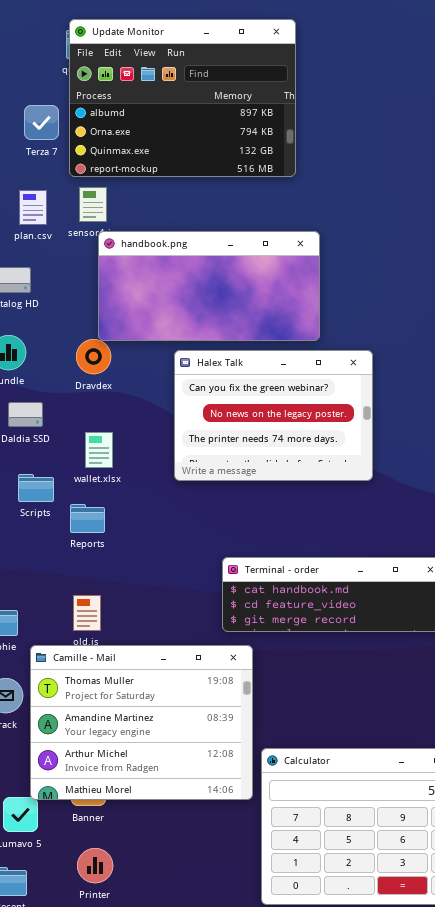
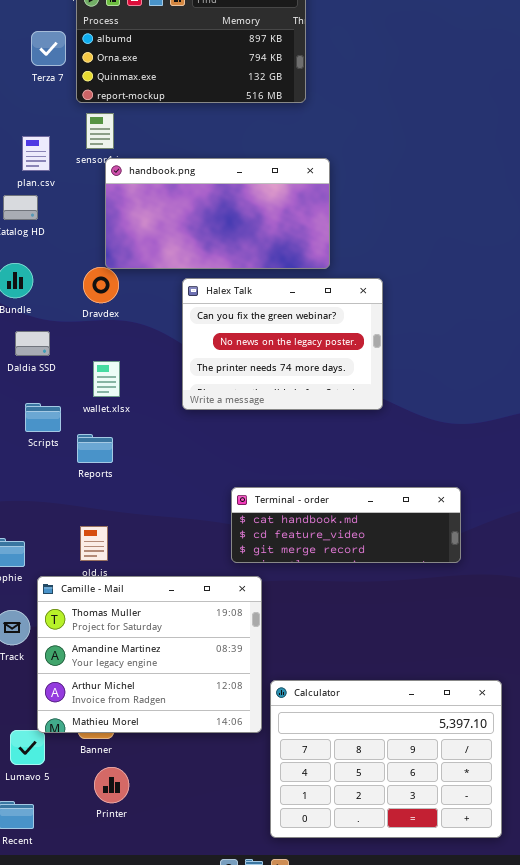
plan.csv: [19,190,47,225] -> [22,136,50,171], moved
Printer: [77,848,113,883] -> [94,767,129,803], moved

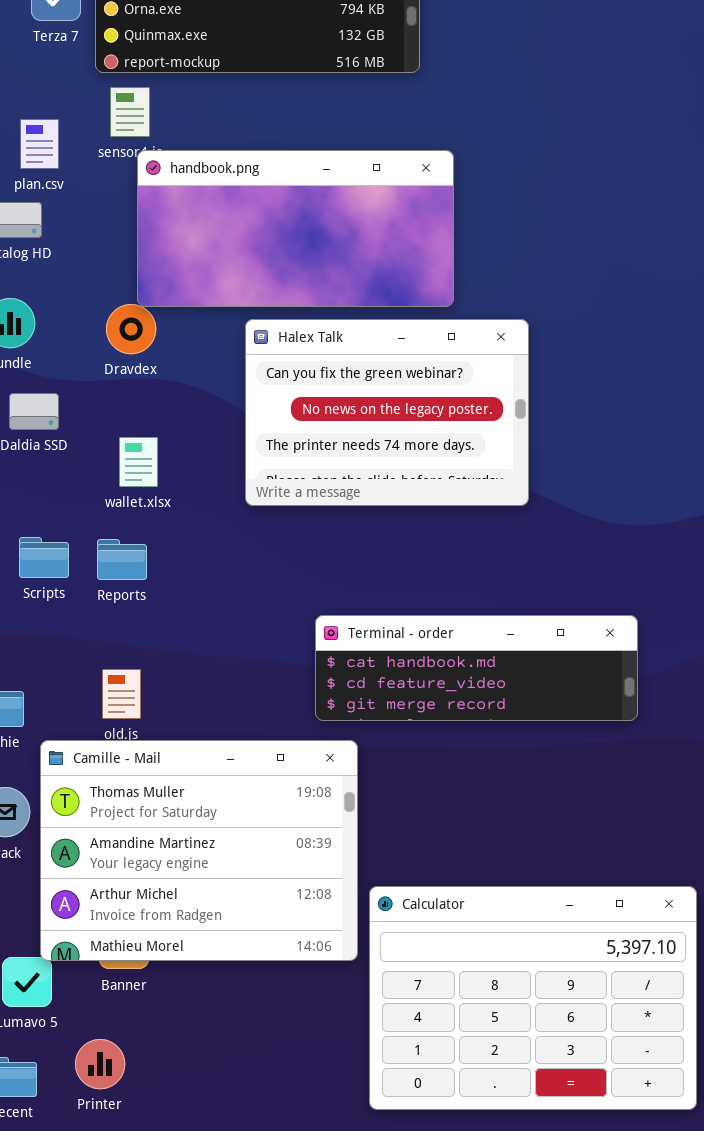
Scripts: [25,403,61,432] -> [19,537,69,578], moved
Printer: [94,767,129,803] -> [75,1039,125,1089], moved

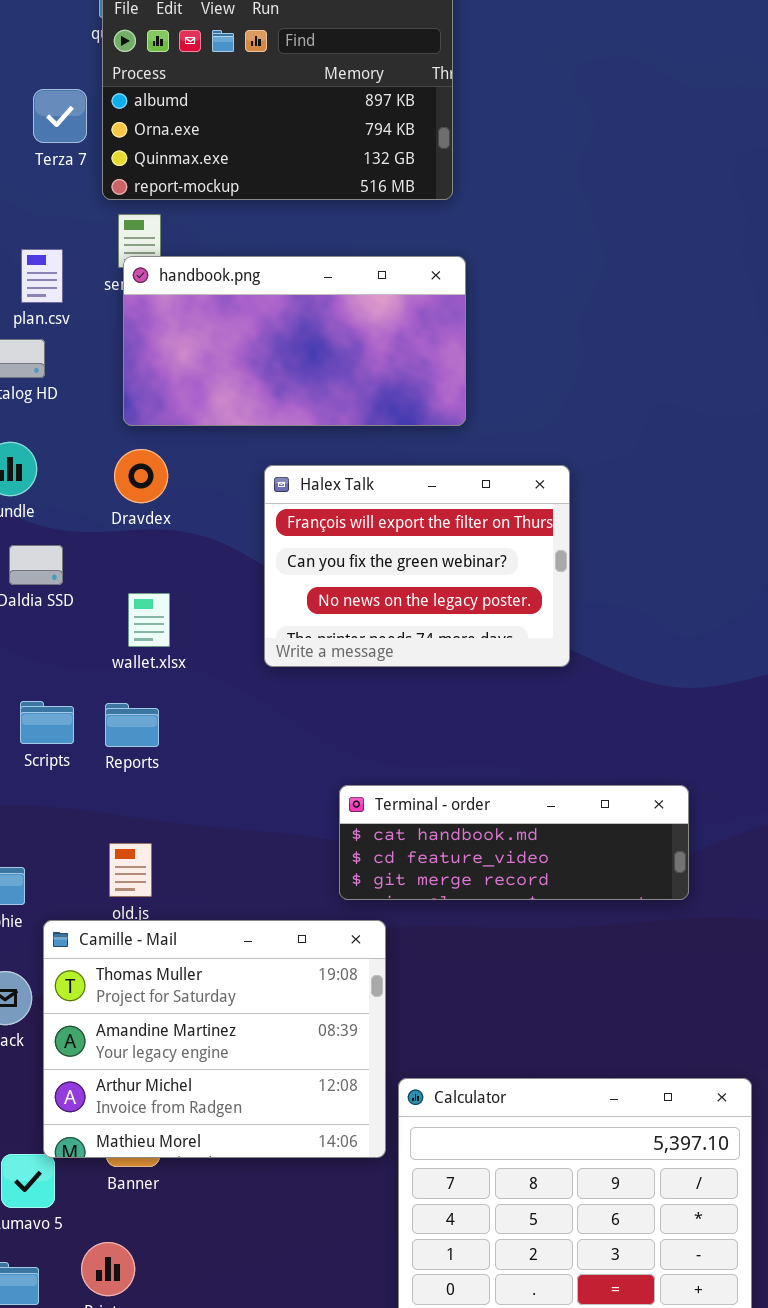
handbook.png: [137,150,454,307] -> [123,256,466,426], moved
Halex Talk: [245,319,529,506] -> [264,465,570,667], scrolled up 1 row

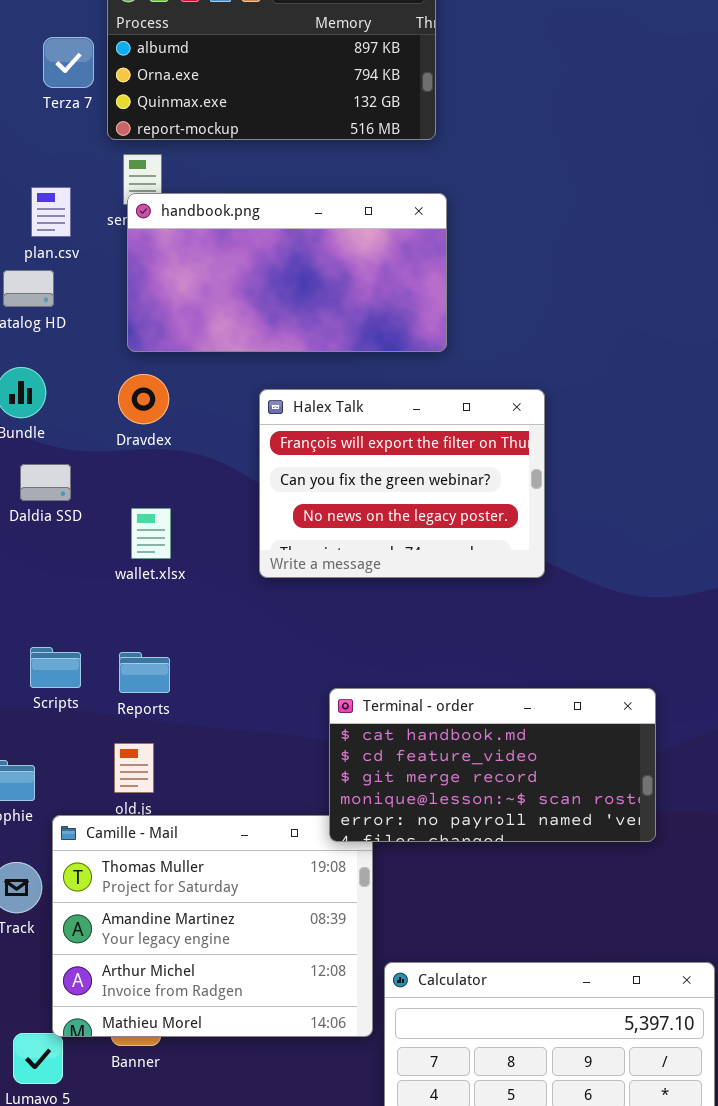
Scripts: [20,701,74,744] -> [30,647,81,688], moved
Reports: [105,703,159,747] -> [119,652,170,693], moved
Terminal - order: [339,785,689,900] -> [329,688,656,842], resized

